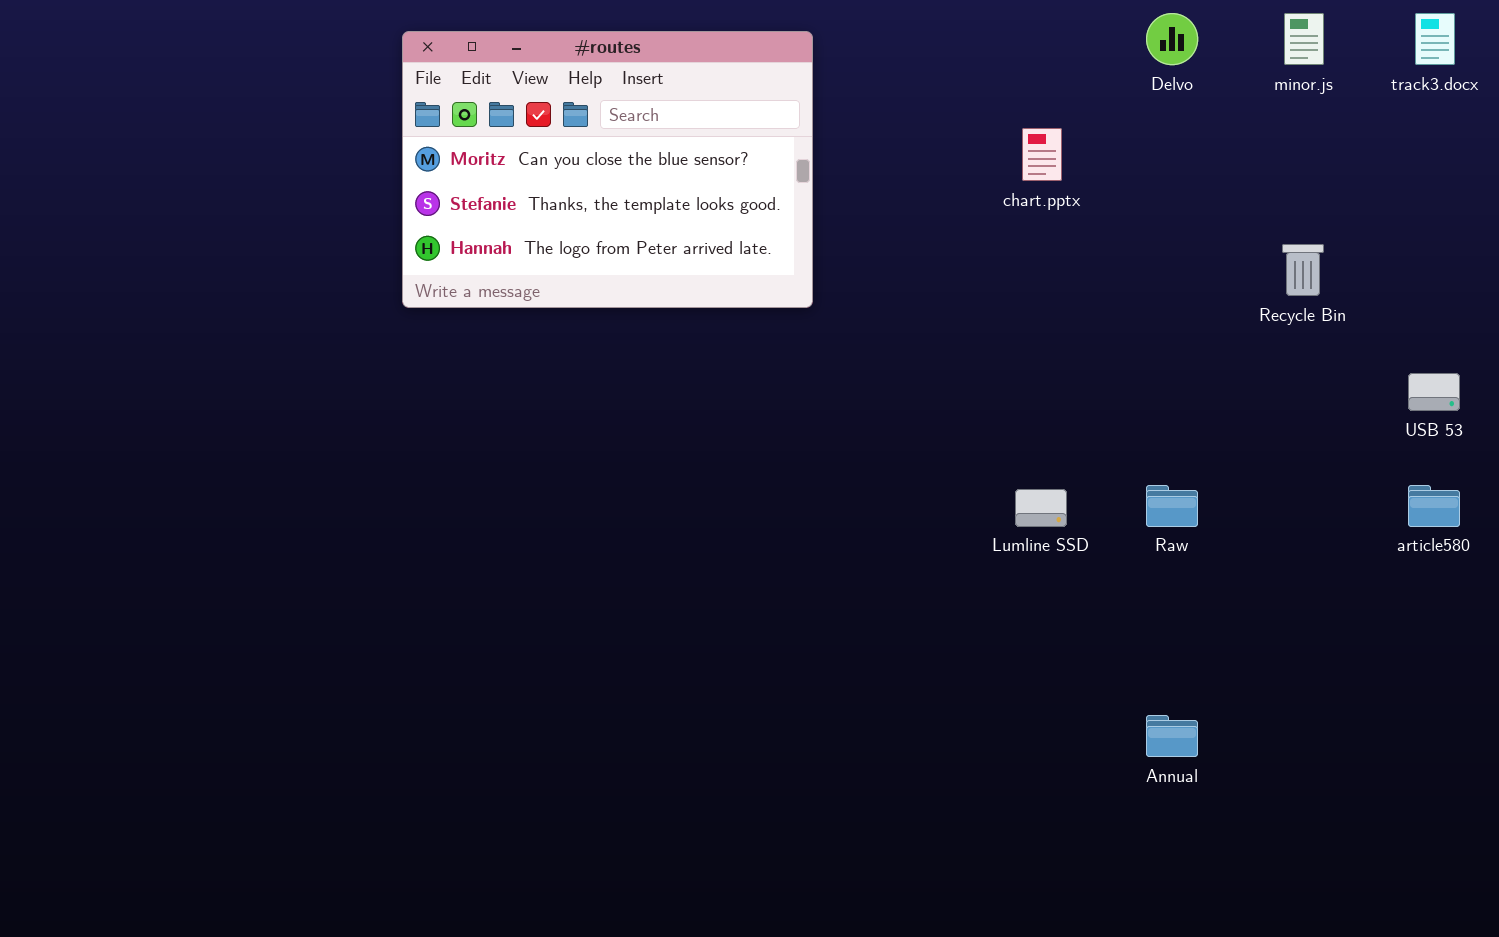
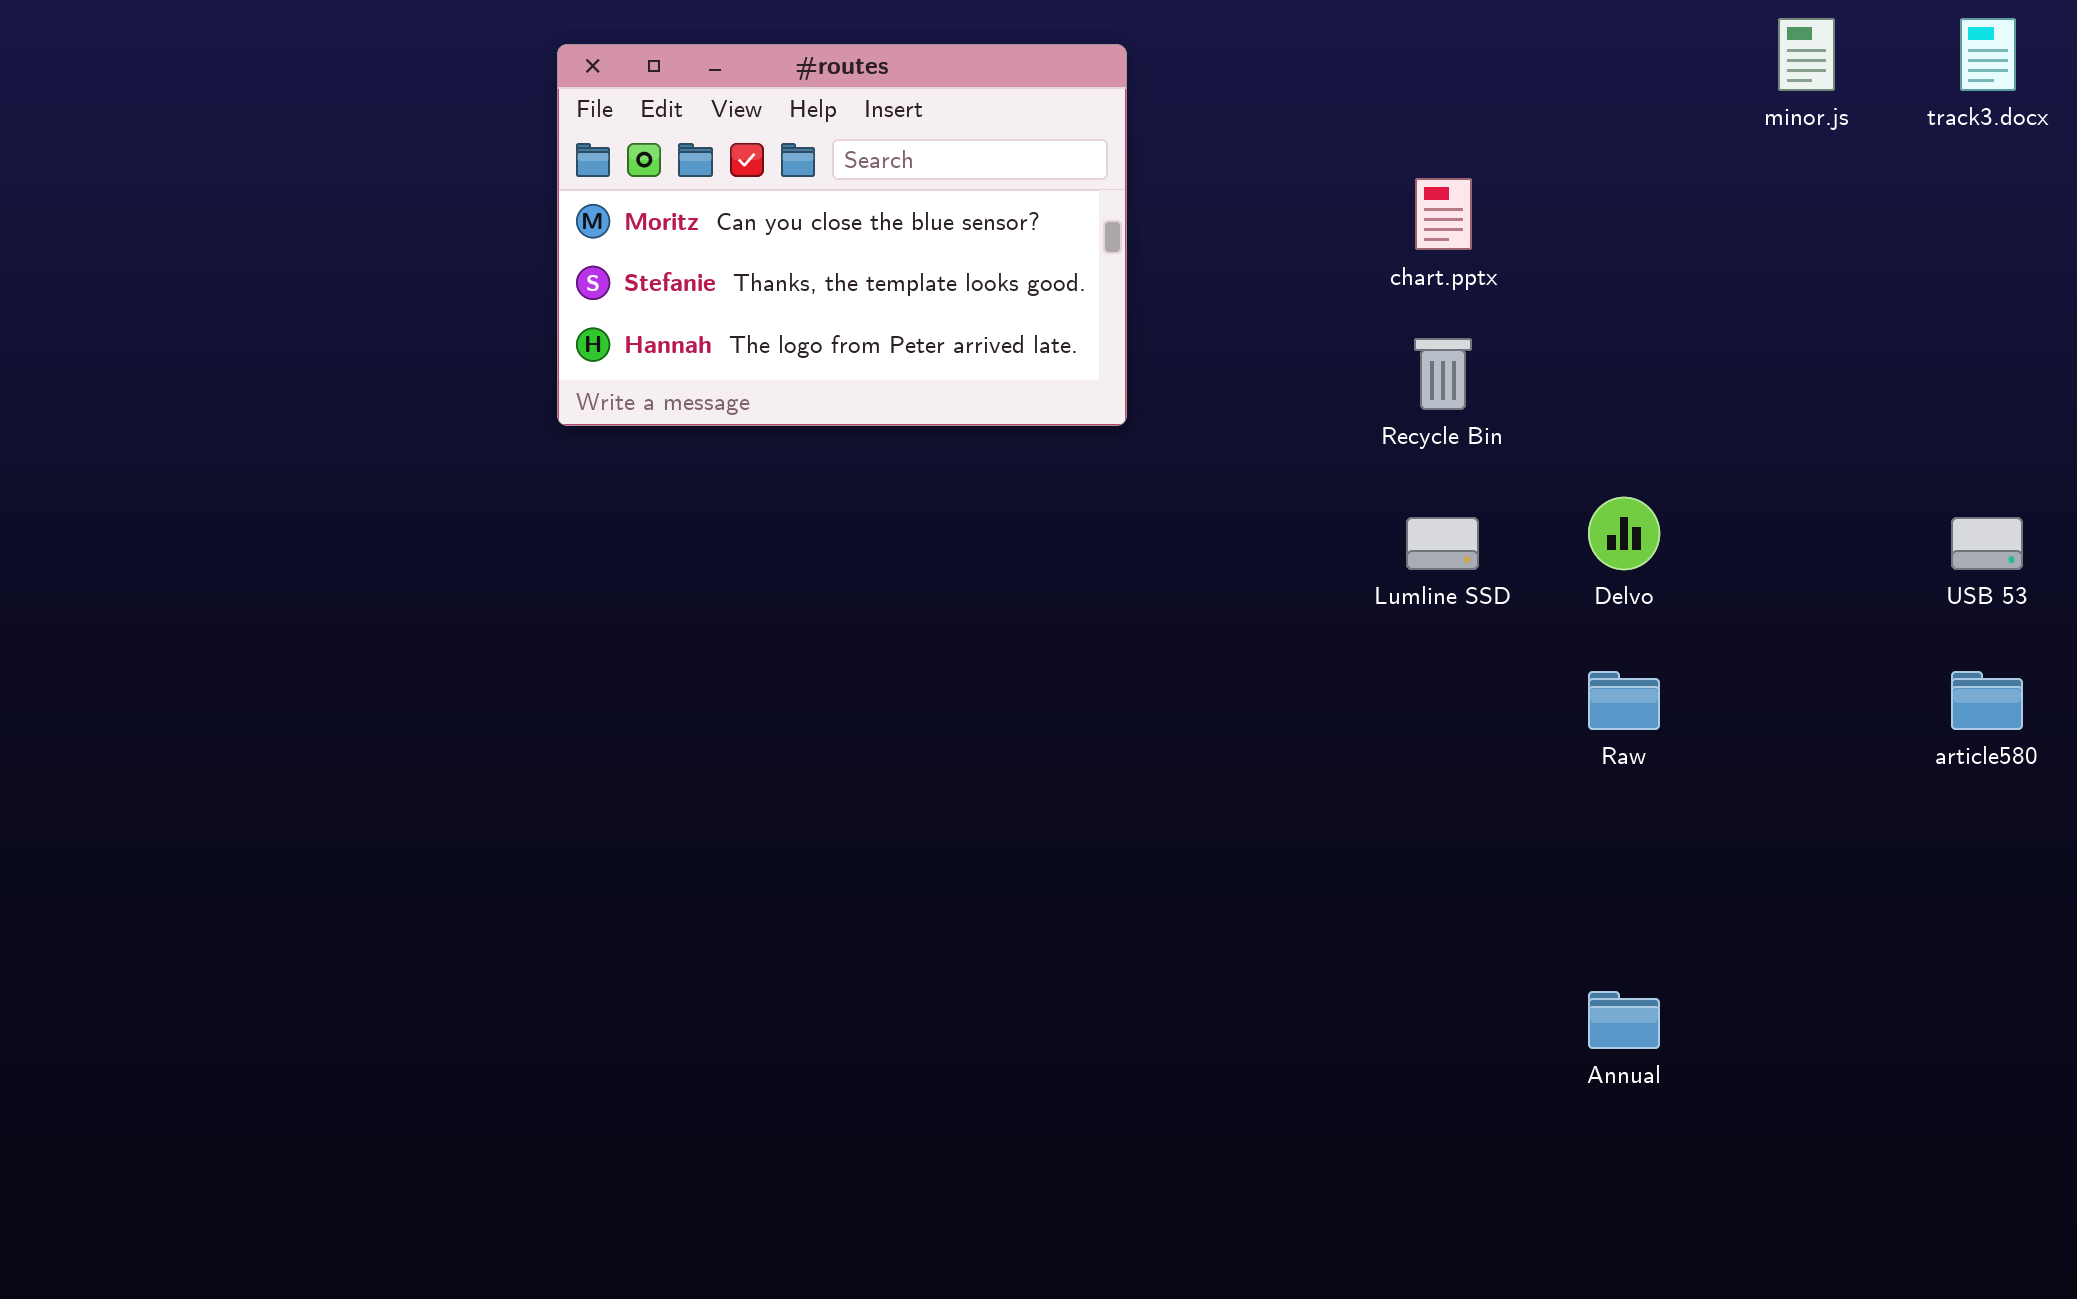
Delvo: [1146,13,1198,65] -> [1588,497,1660,570], moved
Recycle Bin: [1282,244,1324,296] -> [1414,338,1472,410], moved
Lumline SSD: [1015,489,1067,527] -> [1406,517,1479,570], moved

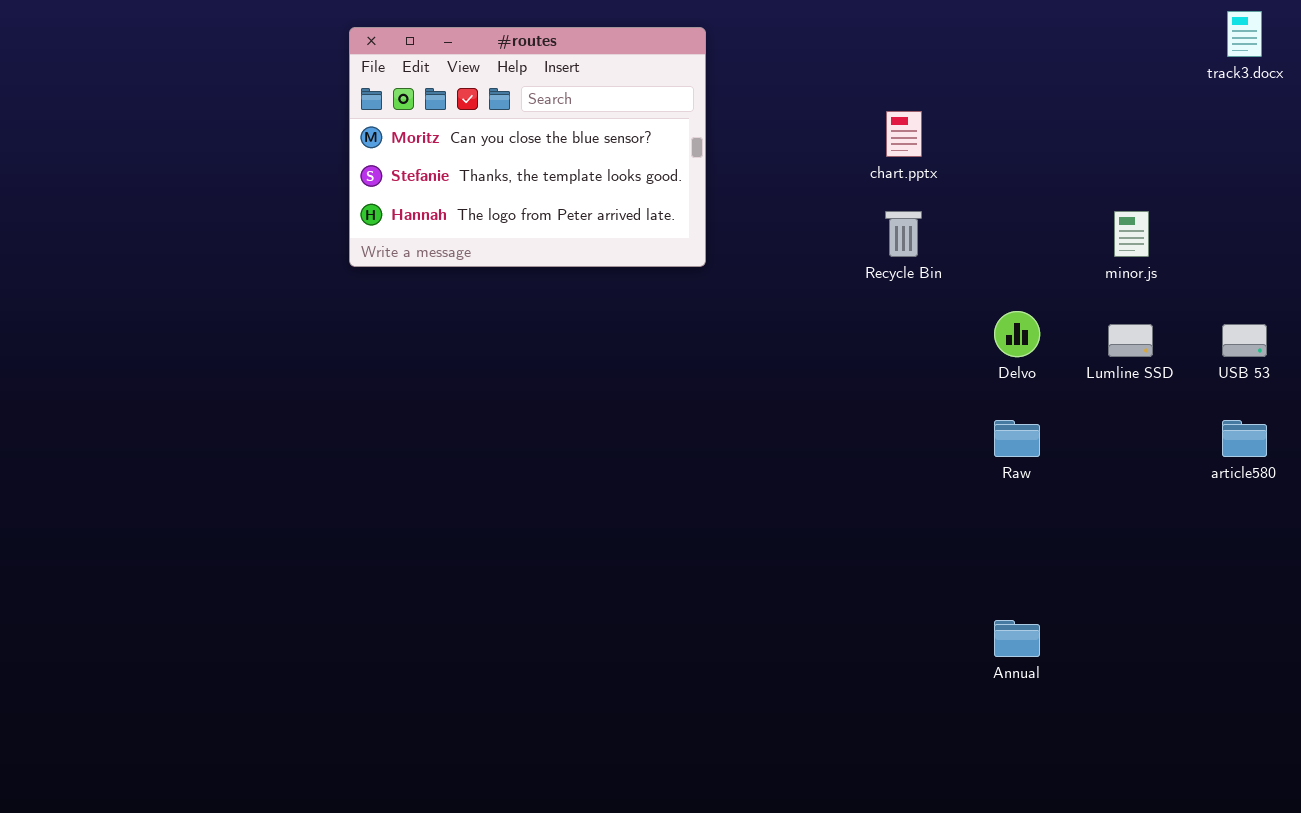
minor.js: [1778,18,1835,91] -> [1114,211,1149,257], moved
Lumline SSD: [1406,517,1479,570] -> [1108,324,1153,357], moved

